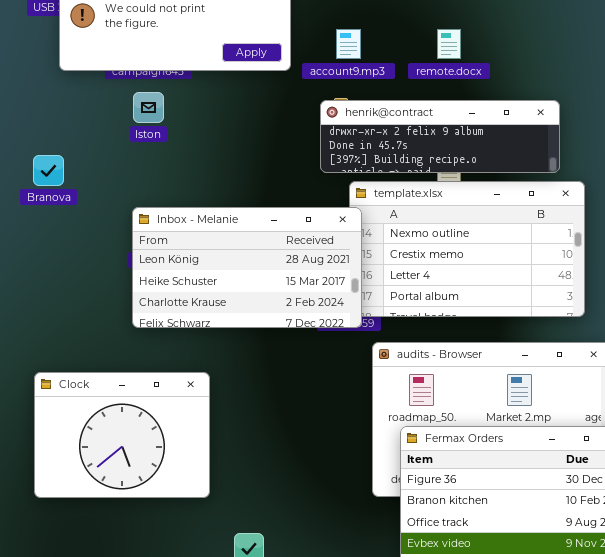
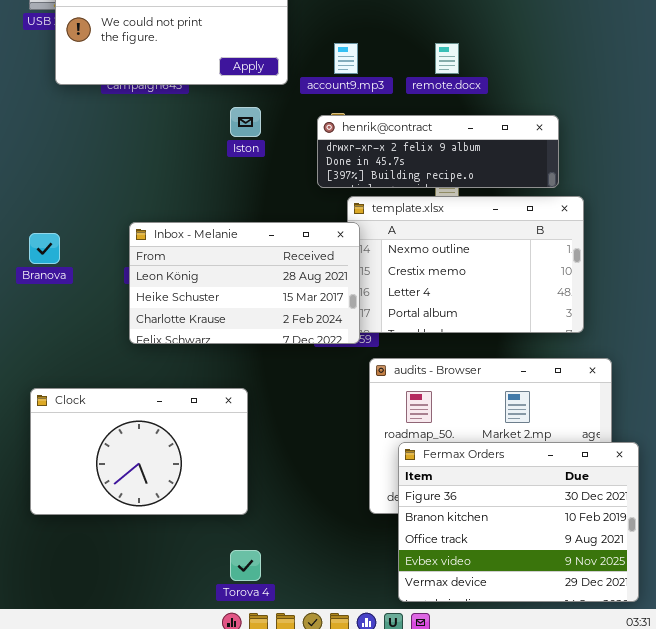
Iston: [133,92,164,123] -> [230,107,261,137], moved
Branova: [33,155,64,186] -> [29,233,60,264], moved
Clock: [34,372,210,498] -> [30,388,248,515], resized

